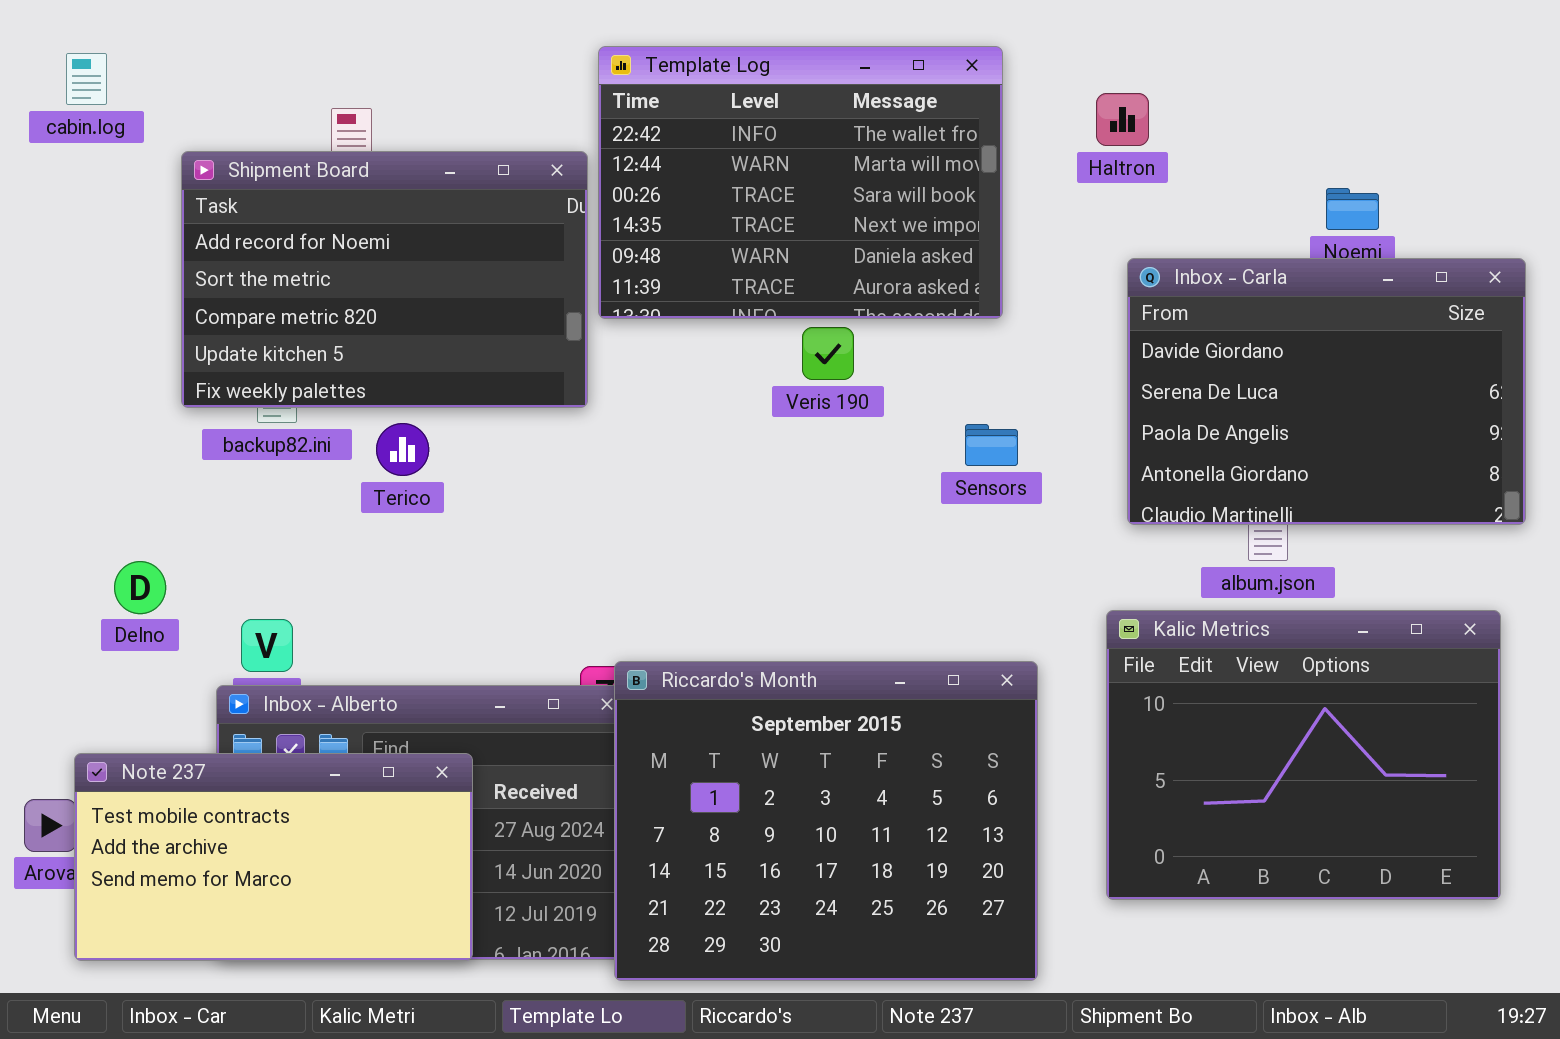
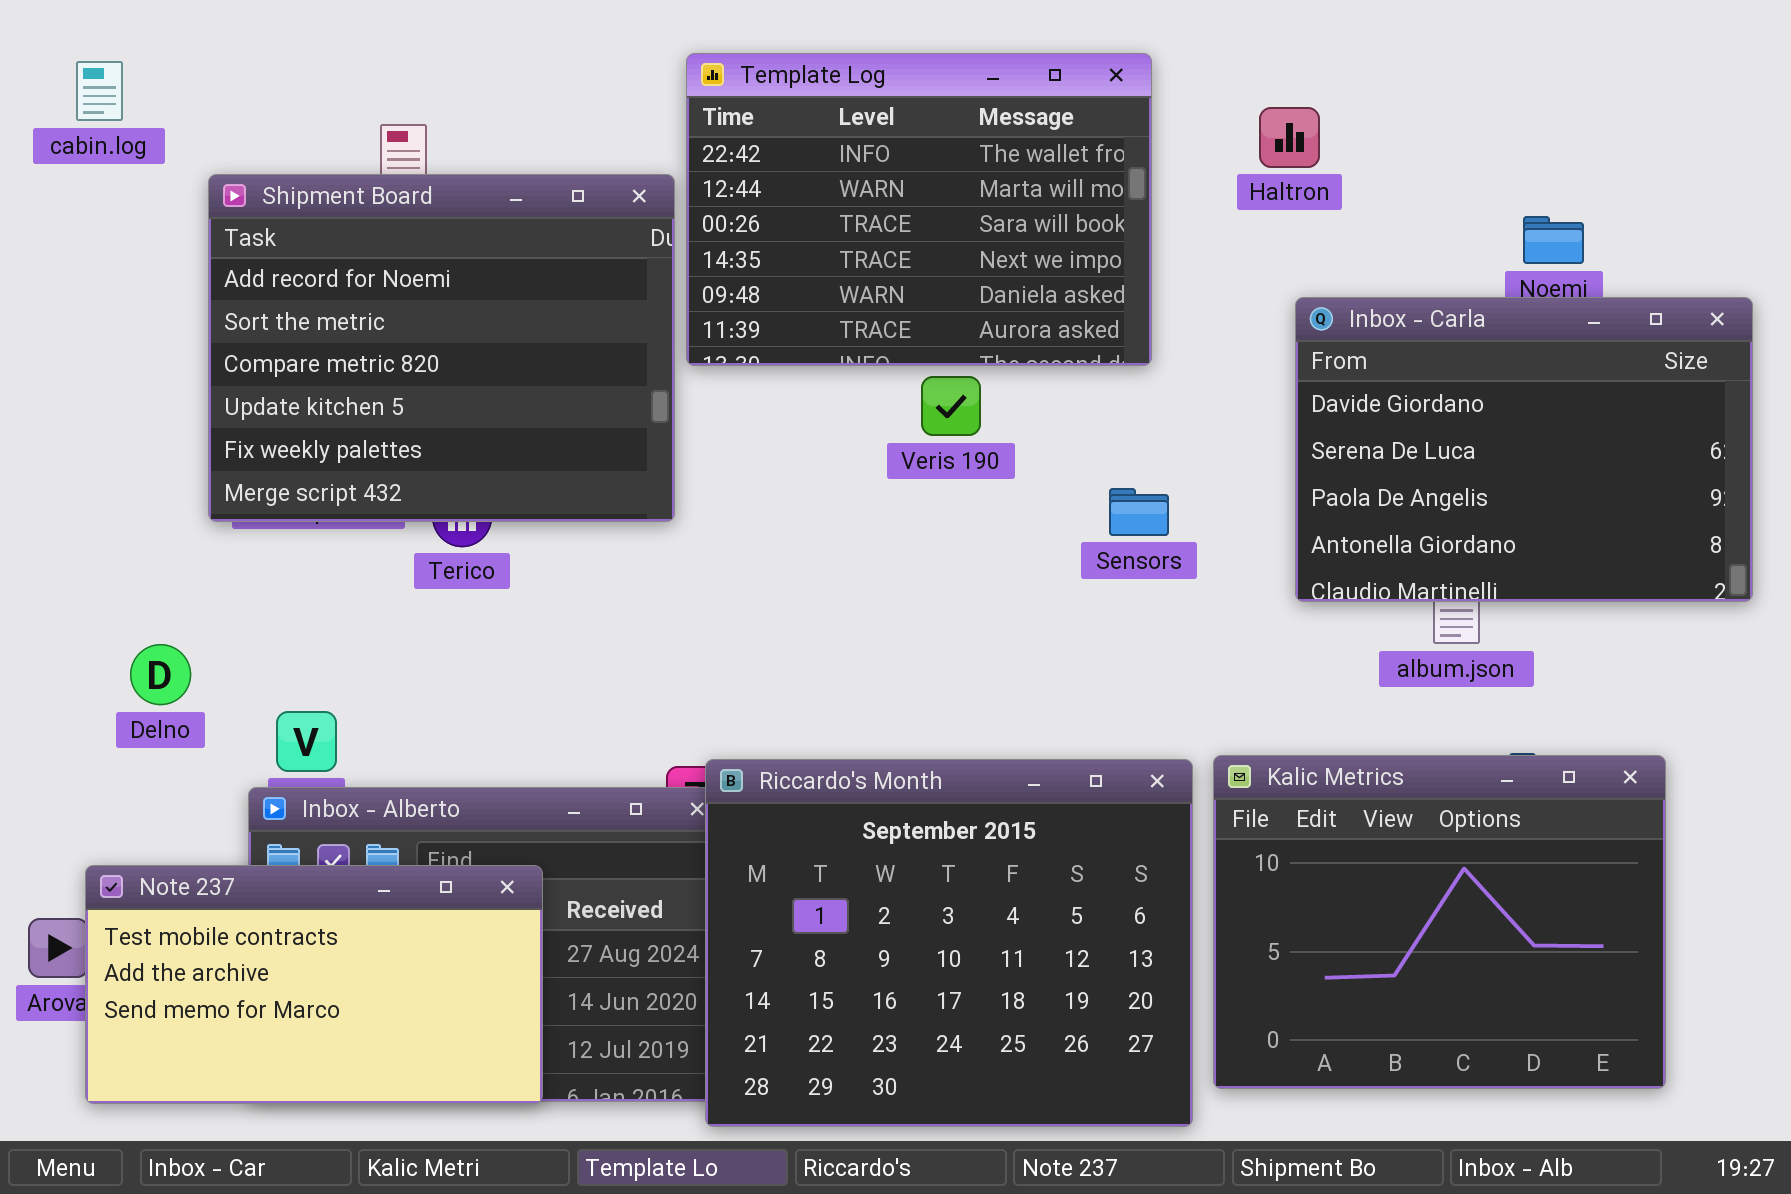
Shipment Board: [181,151,588,408] -> [208,174,675,522], resized
Kalic Metrics: [1106,610,1501,900] -> [1213,755,1666,1089], moved

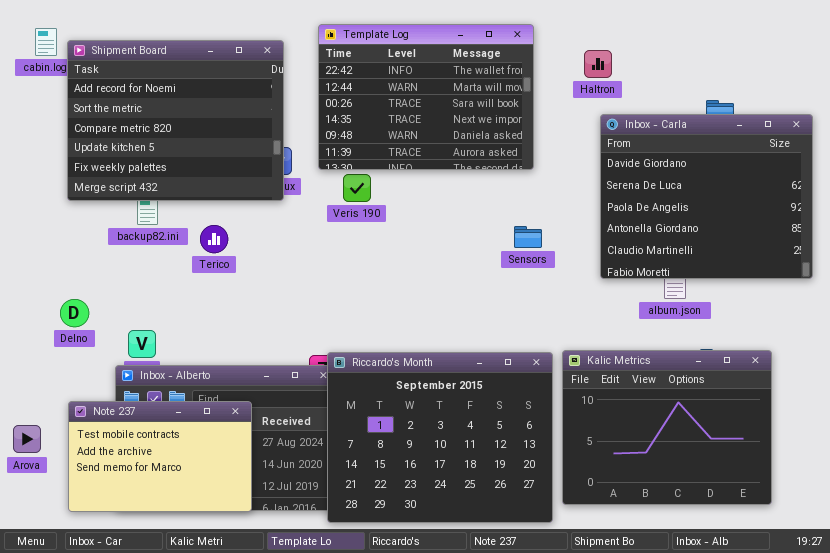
Shipment Board: [208,174,675,522] -> [67,40,284,201], moved
Inbox - Carla: [1295,297,1753,602] -> [600,114,813,279], resized
Veris 190: [921,376,981,436] -> [343,174,371,202], moved
Note 237: [85,865,543,1104] -> [68,401,252,512], resized

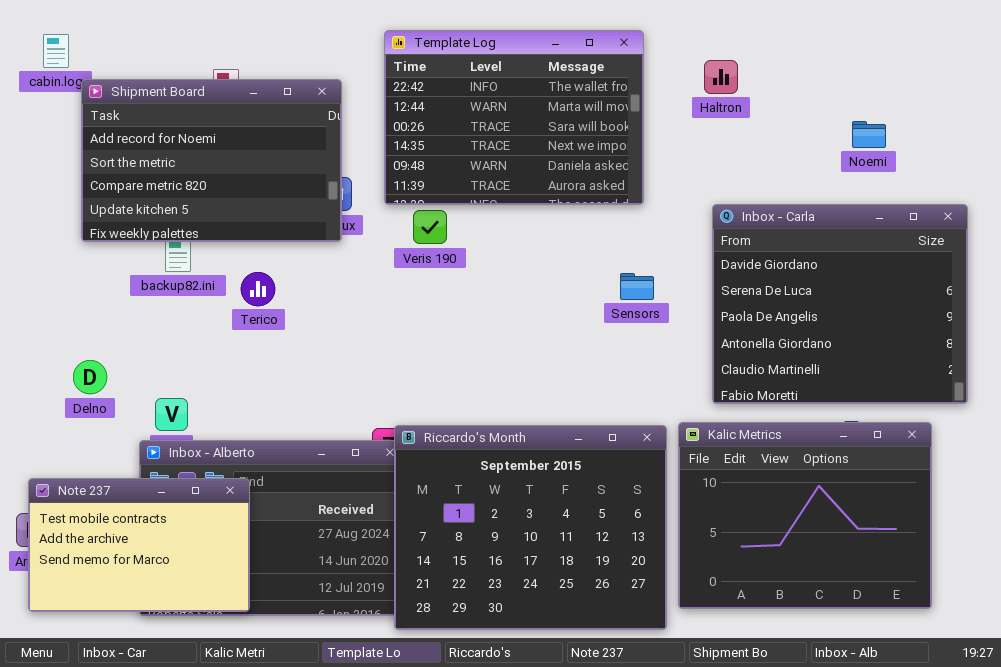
Shipment Board: [67,40,284,201] -> [81,79,342,242], resized
Inbox - Carla: [600,114,813,279] -> [712,204,968,404], moved
Note 237: [68,401,252,512] -> [28,478,250,612], moved

